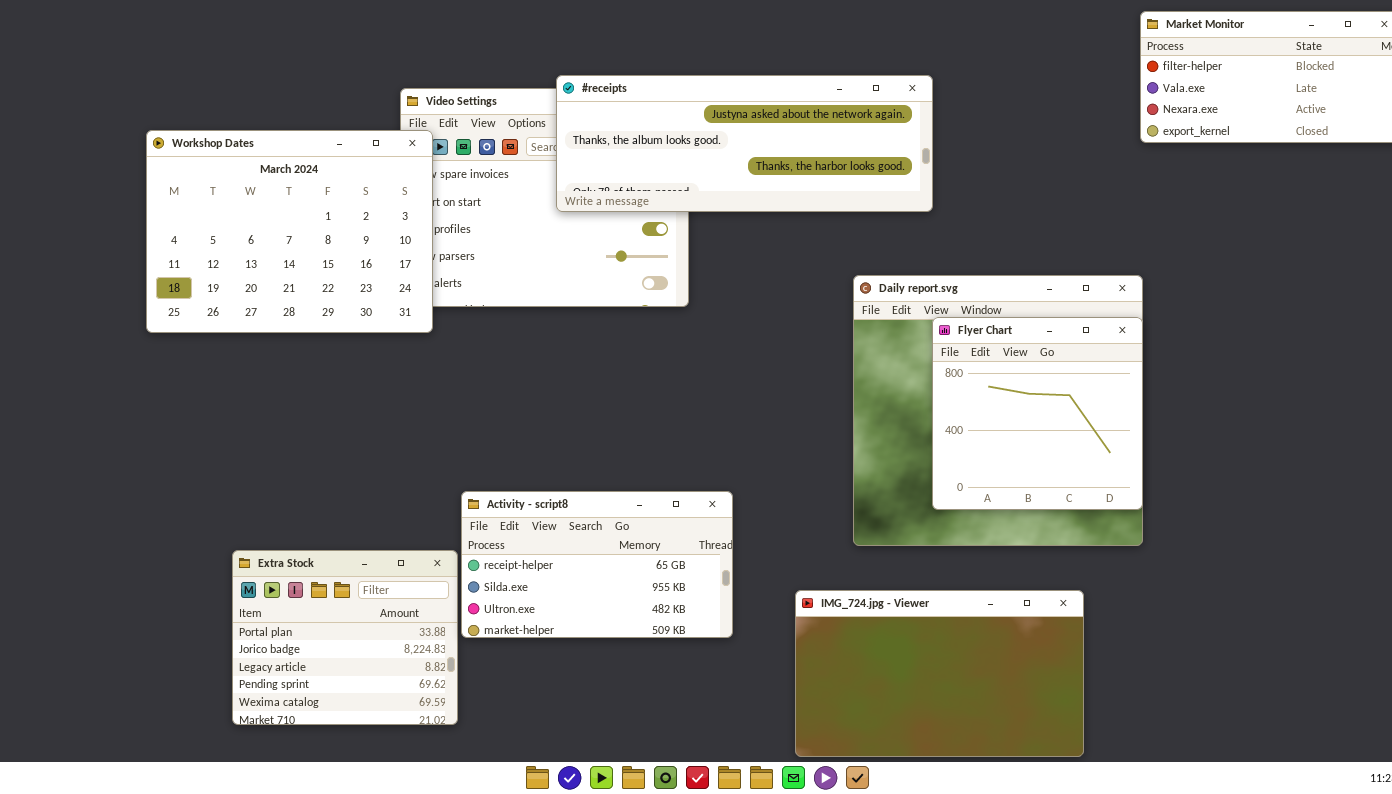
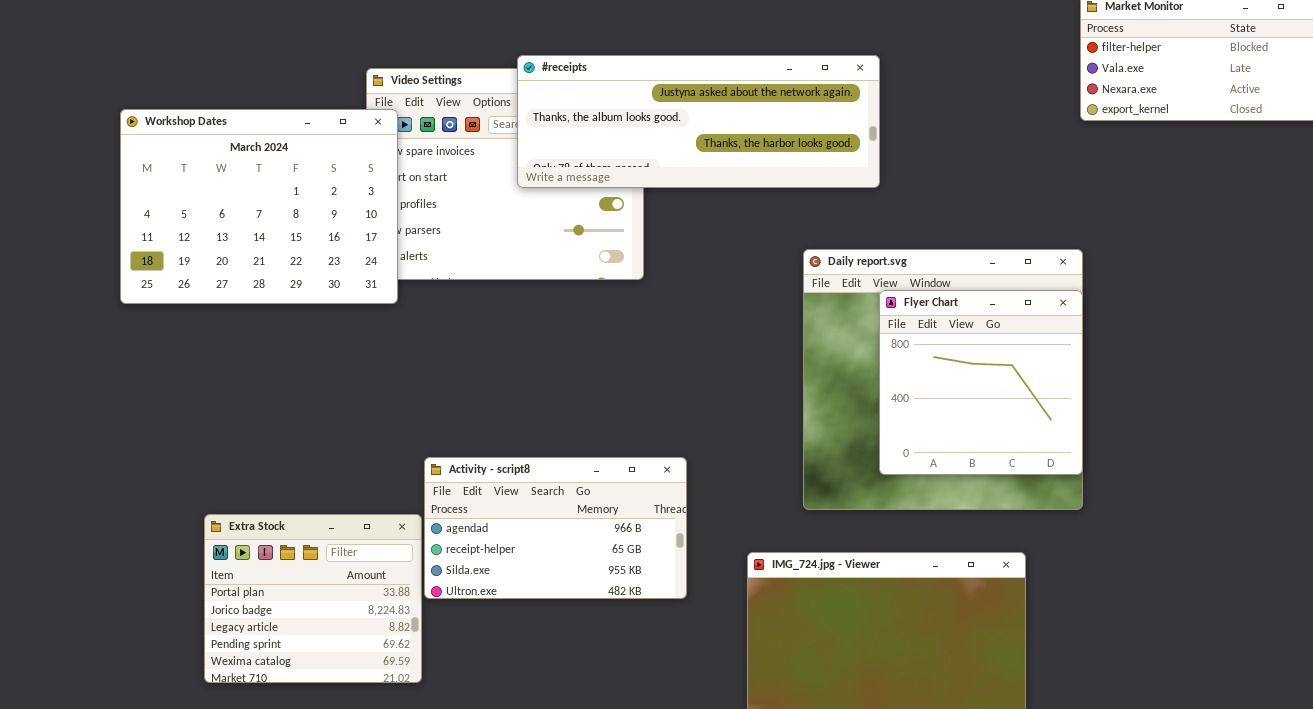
Activity - script8: [461,491,733,638] -> [424,457,687,599], scrolled up 1 row

